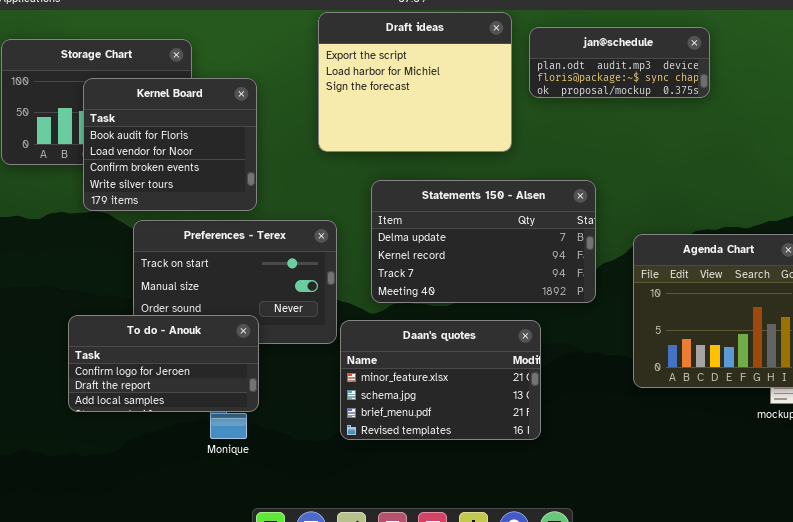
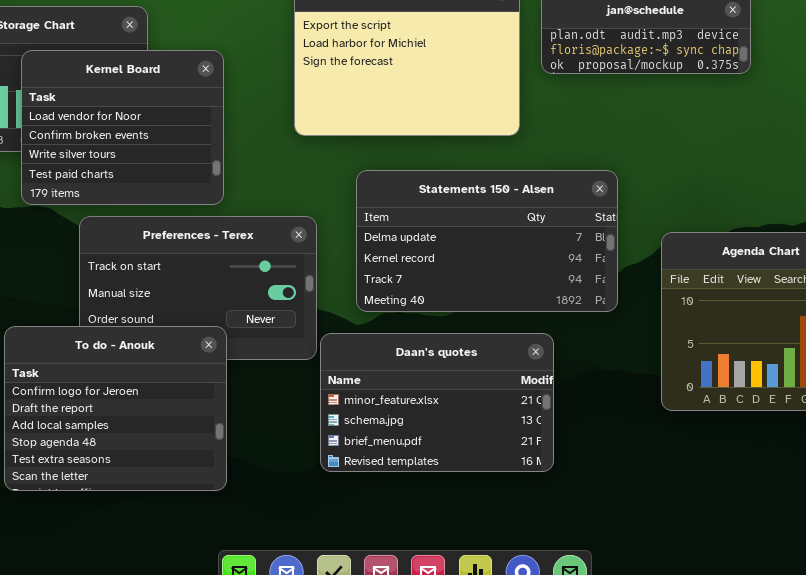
Kernel Board: [83,78,257,211] -> [21,50,224,205], scrolled down 1 row
To do - Anouk: [68,315,259,412] -> [4,326,227,491], resized

